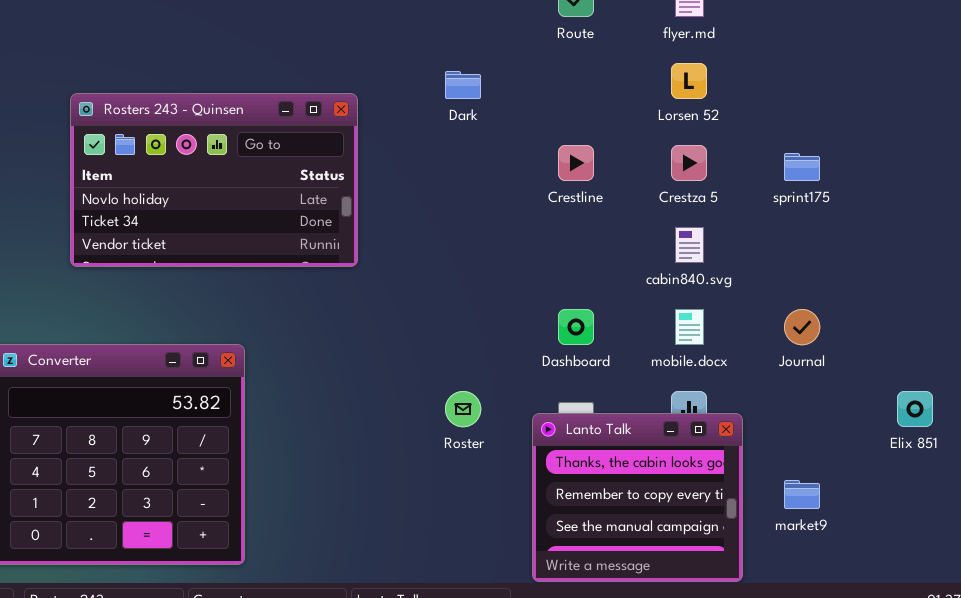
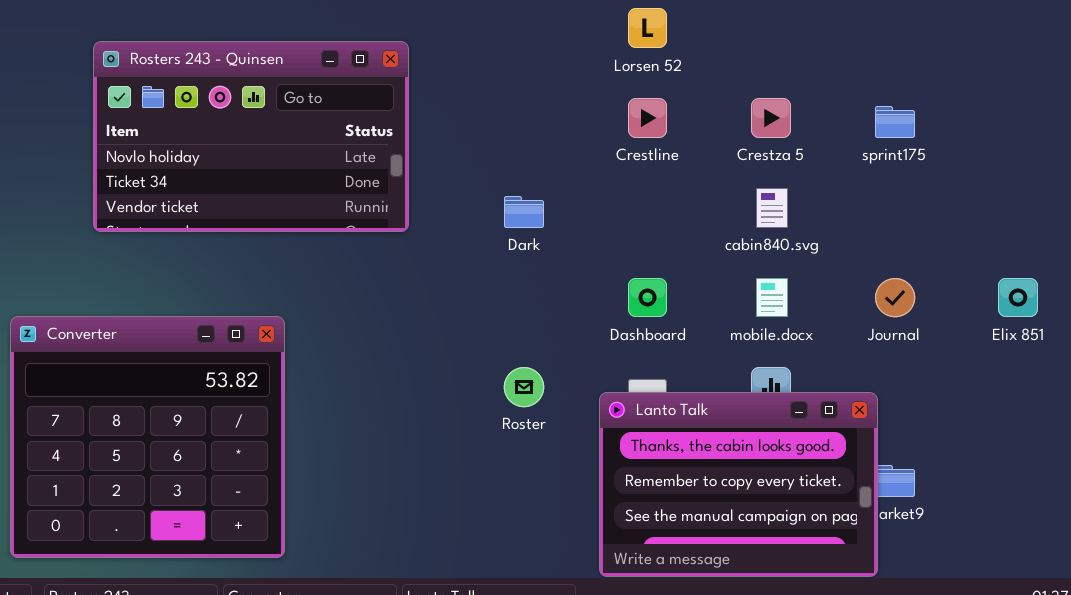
Lorsen 52: [671,63,707,99] -> [628,8,667,48], moved
Dark: [445,71,481,99] -> [504,196,544,228], moved
Elix 851: [897,391,933,427] -> [998,278,1038,317], moved
Lanto Talk: [532,413,743,582] -> [599,392,878,577], resized

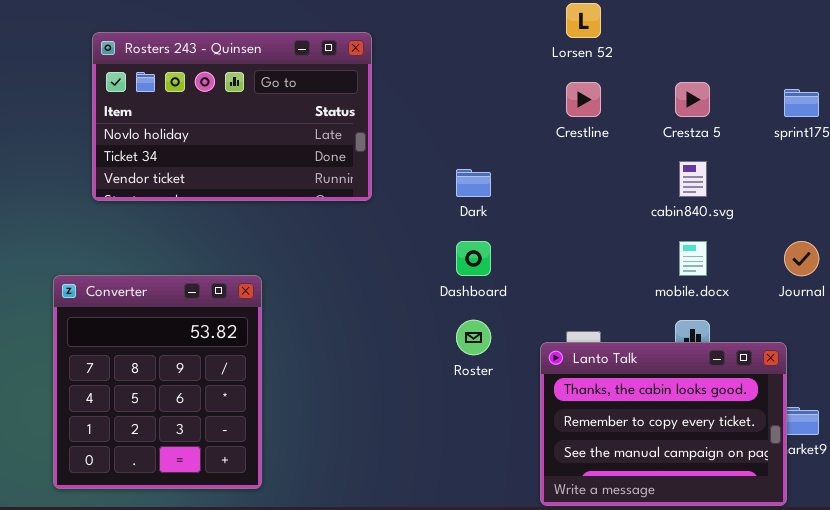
Dashboard: [628,278,667,317] -> [456,241,491,276], moved
Converter: [10,316,285,558] -> [53,275,262,489], resized

